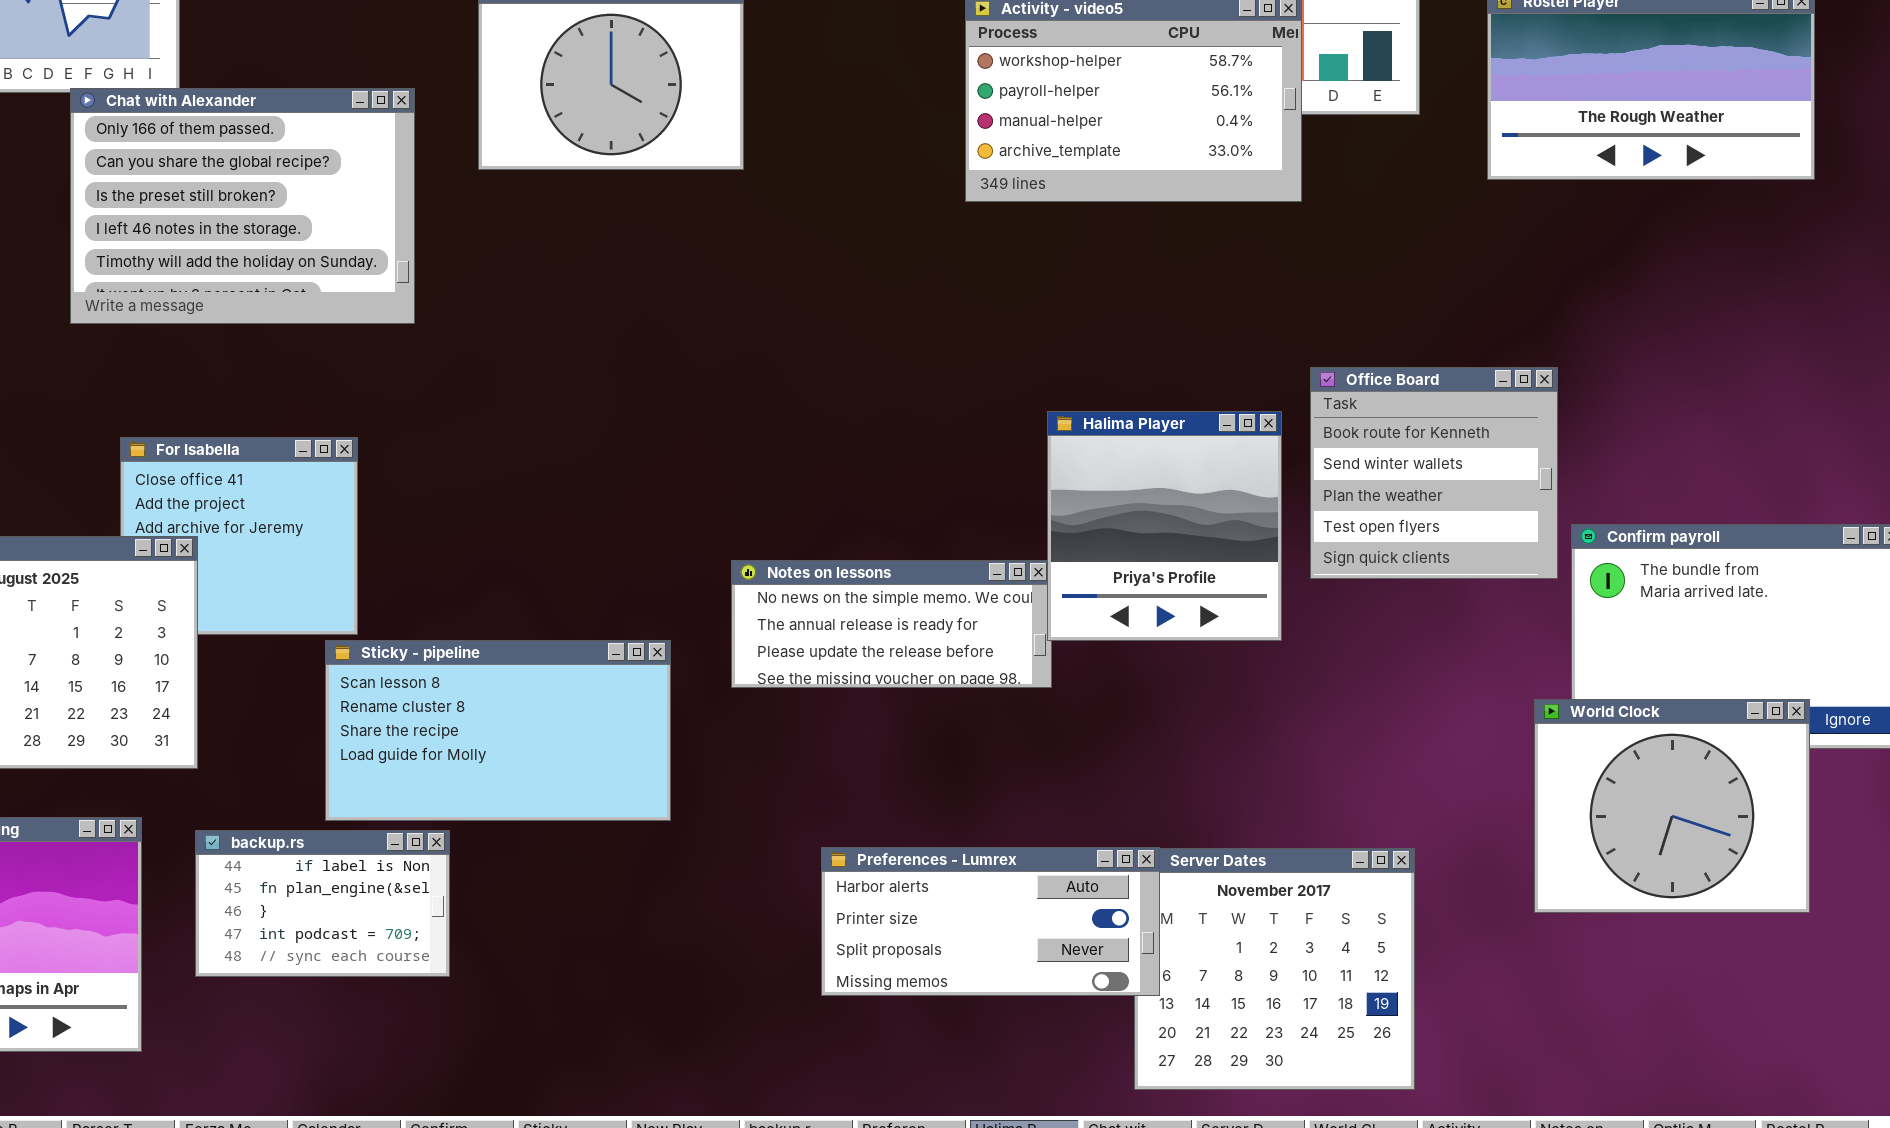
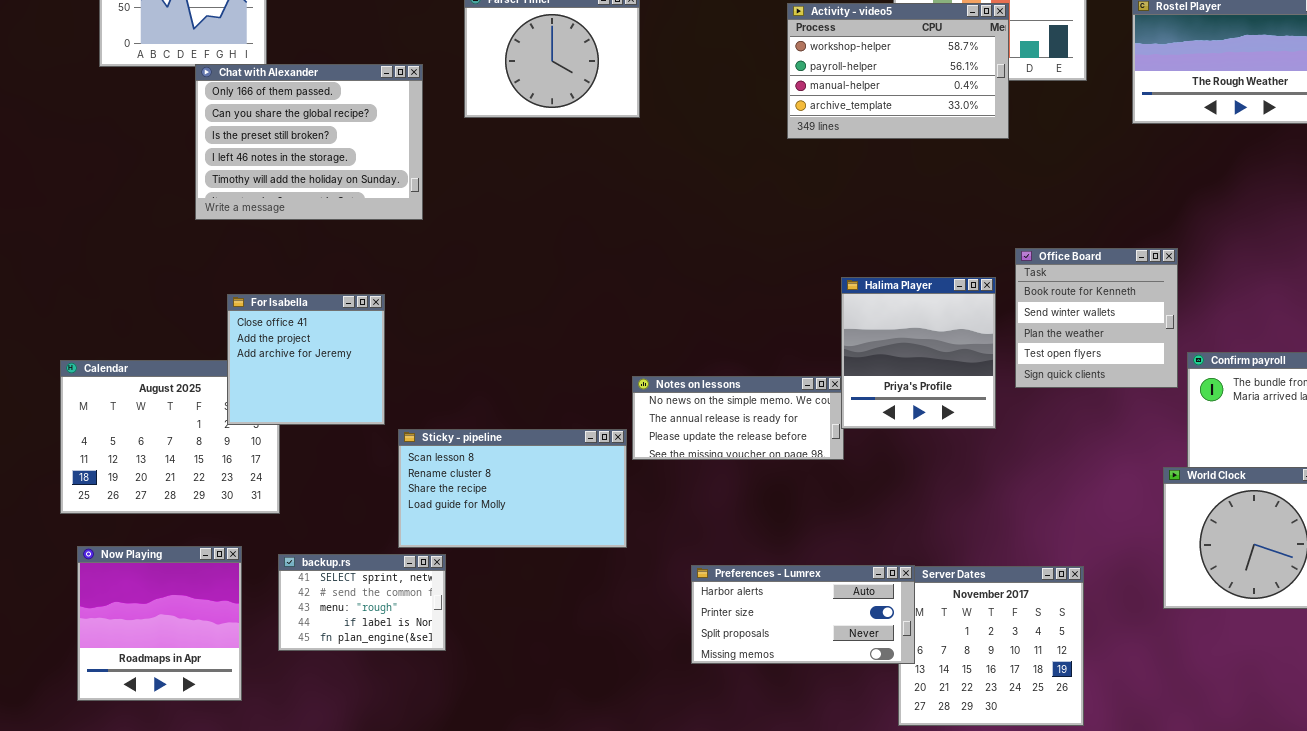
For Isabella: [120,437,358,635] -> [227,294,385,425], raised
Sticky - pipeline: [325,640,671,821] -> [398,429,627,548], moved
backup.rs: [195,830,450,977] -> [278,554,446,651], scrolled up 3 rows

